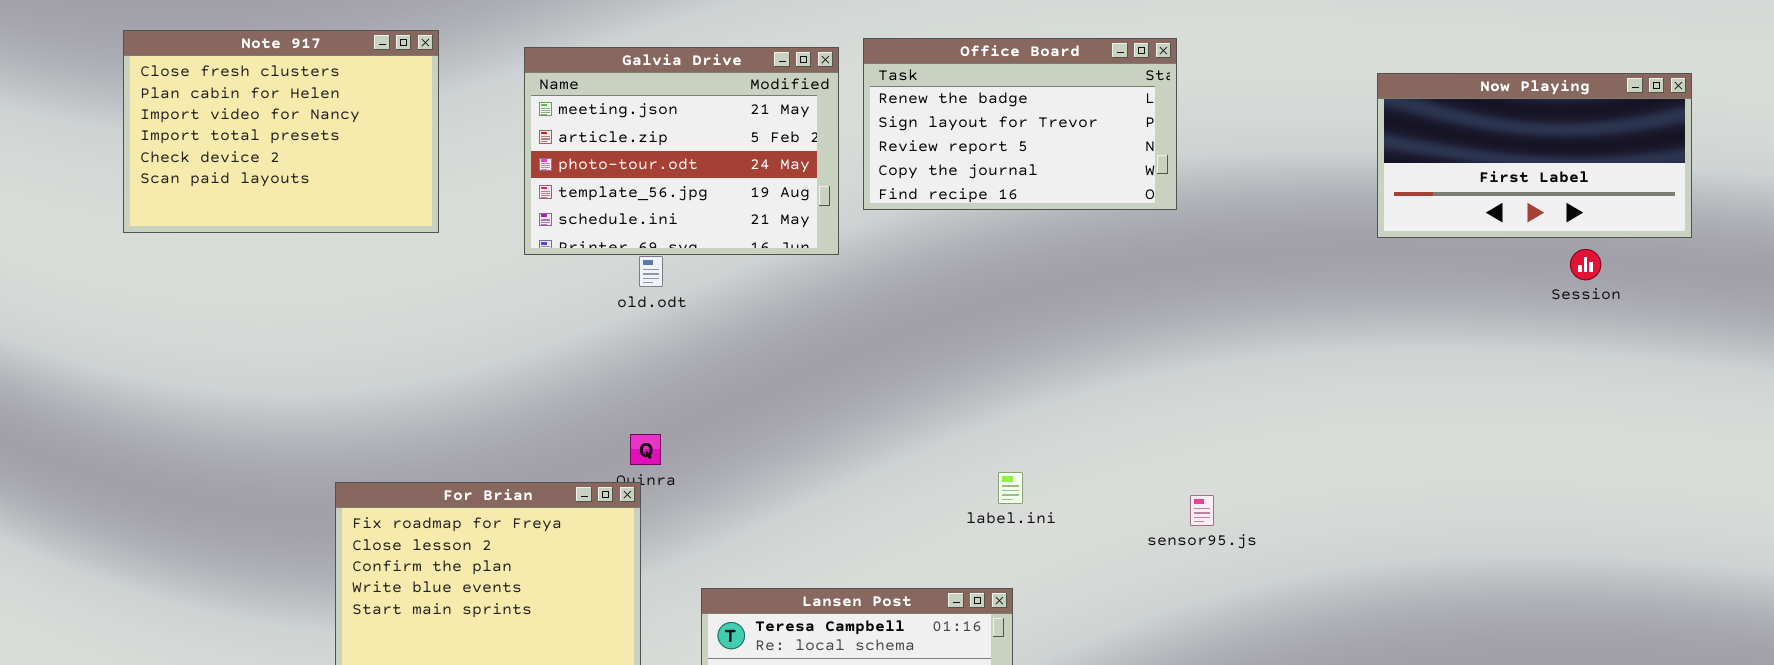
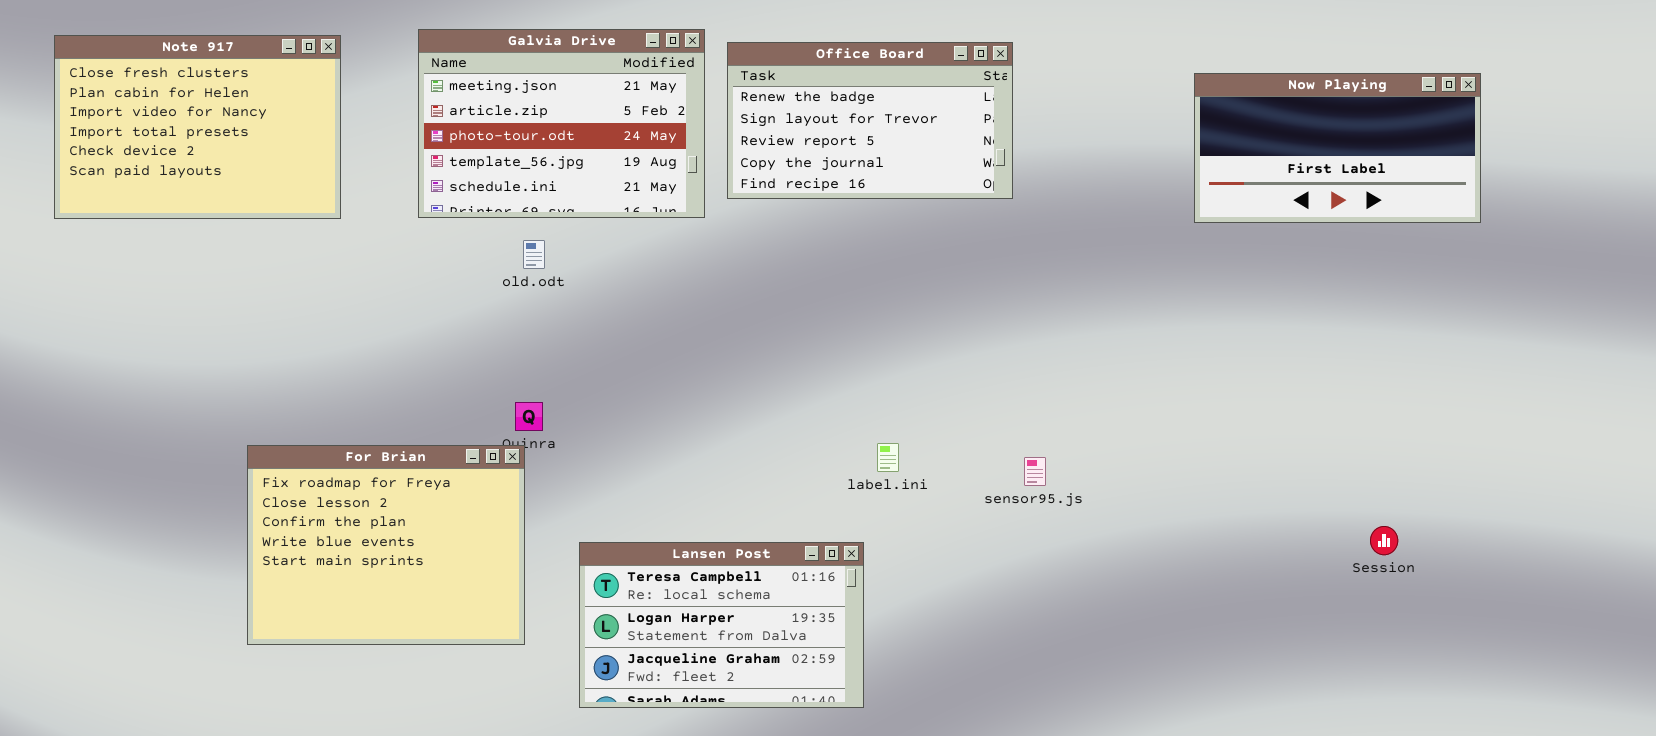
Galvia Drive: [524,47,839,255] -> [418,29,705,218], moved
Session: [1570,249,1601,280] -> [1370,526,1398,555], moved
label.ini: [998,472,1023,504] -> [877,443,899,472], moved

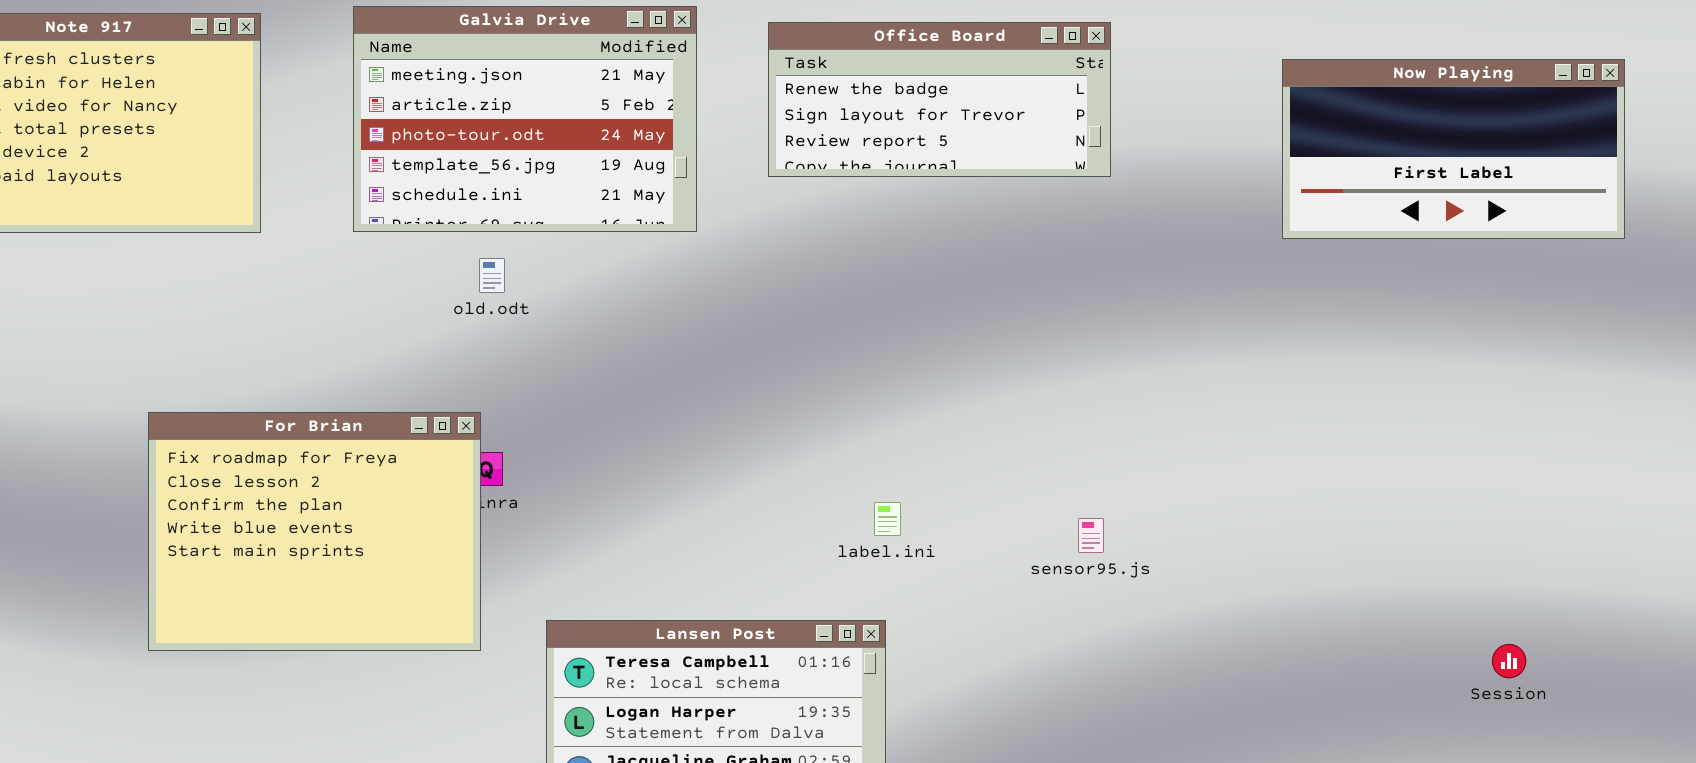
Office Board: [727,42,1013,199] -> [768,22,1111,177], moved, resized
label.ini: [877,443,899,472] -> [874,502,901,536], moved
For Brian: [247,445,525,645] -> [148,412,481,651], moved
Session: [1370,526,1398,555] -> [1492,644,1526,678], moved

